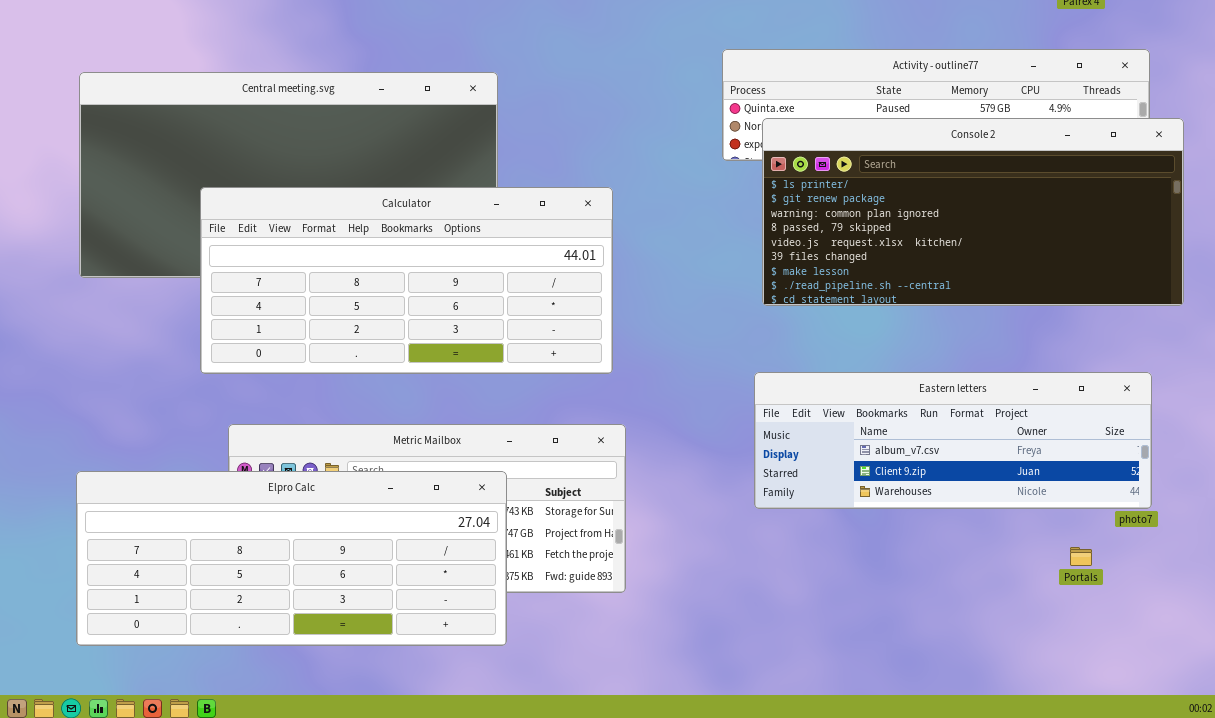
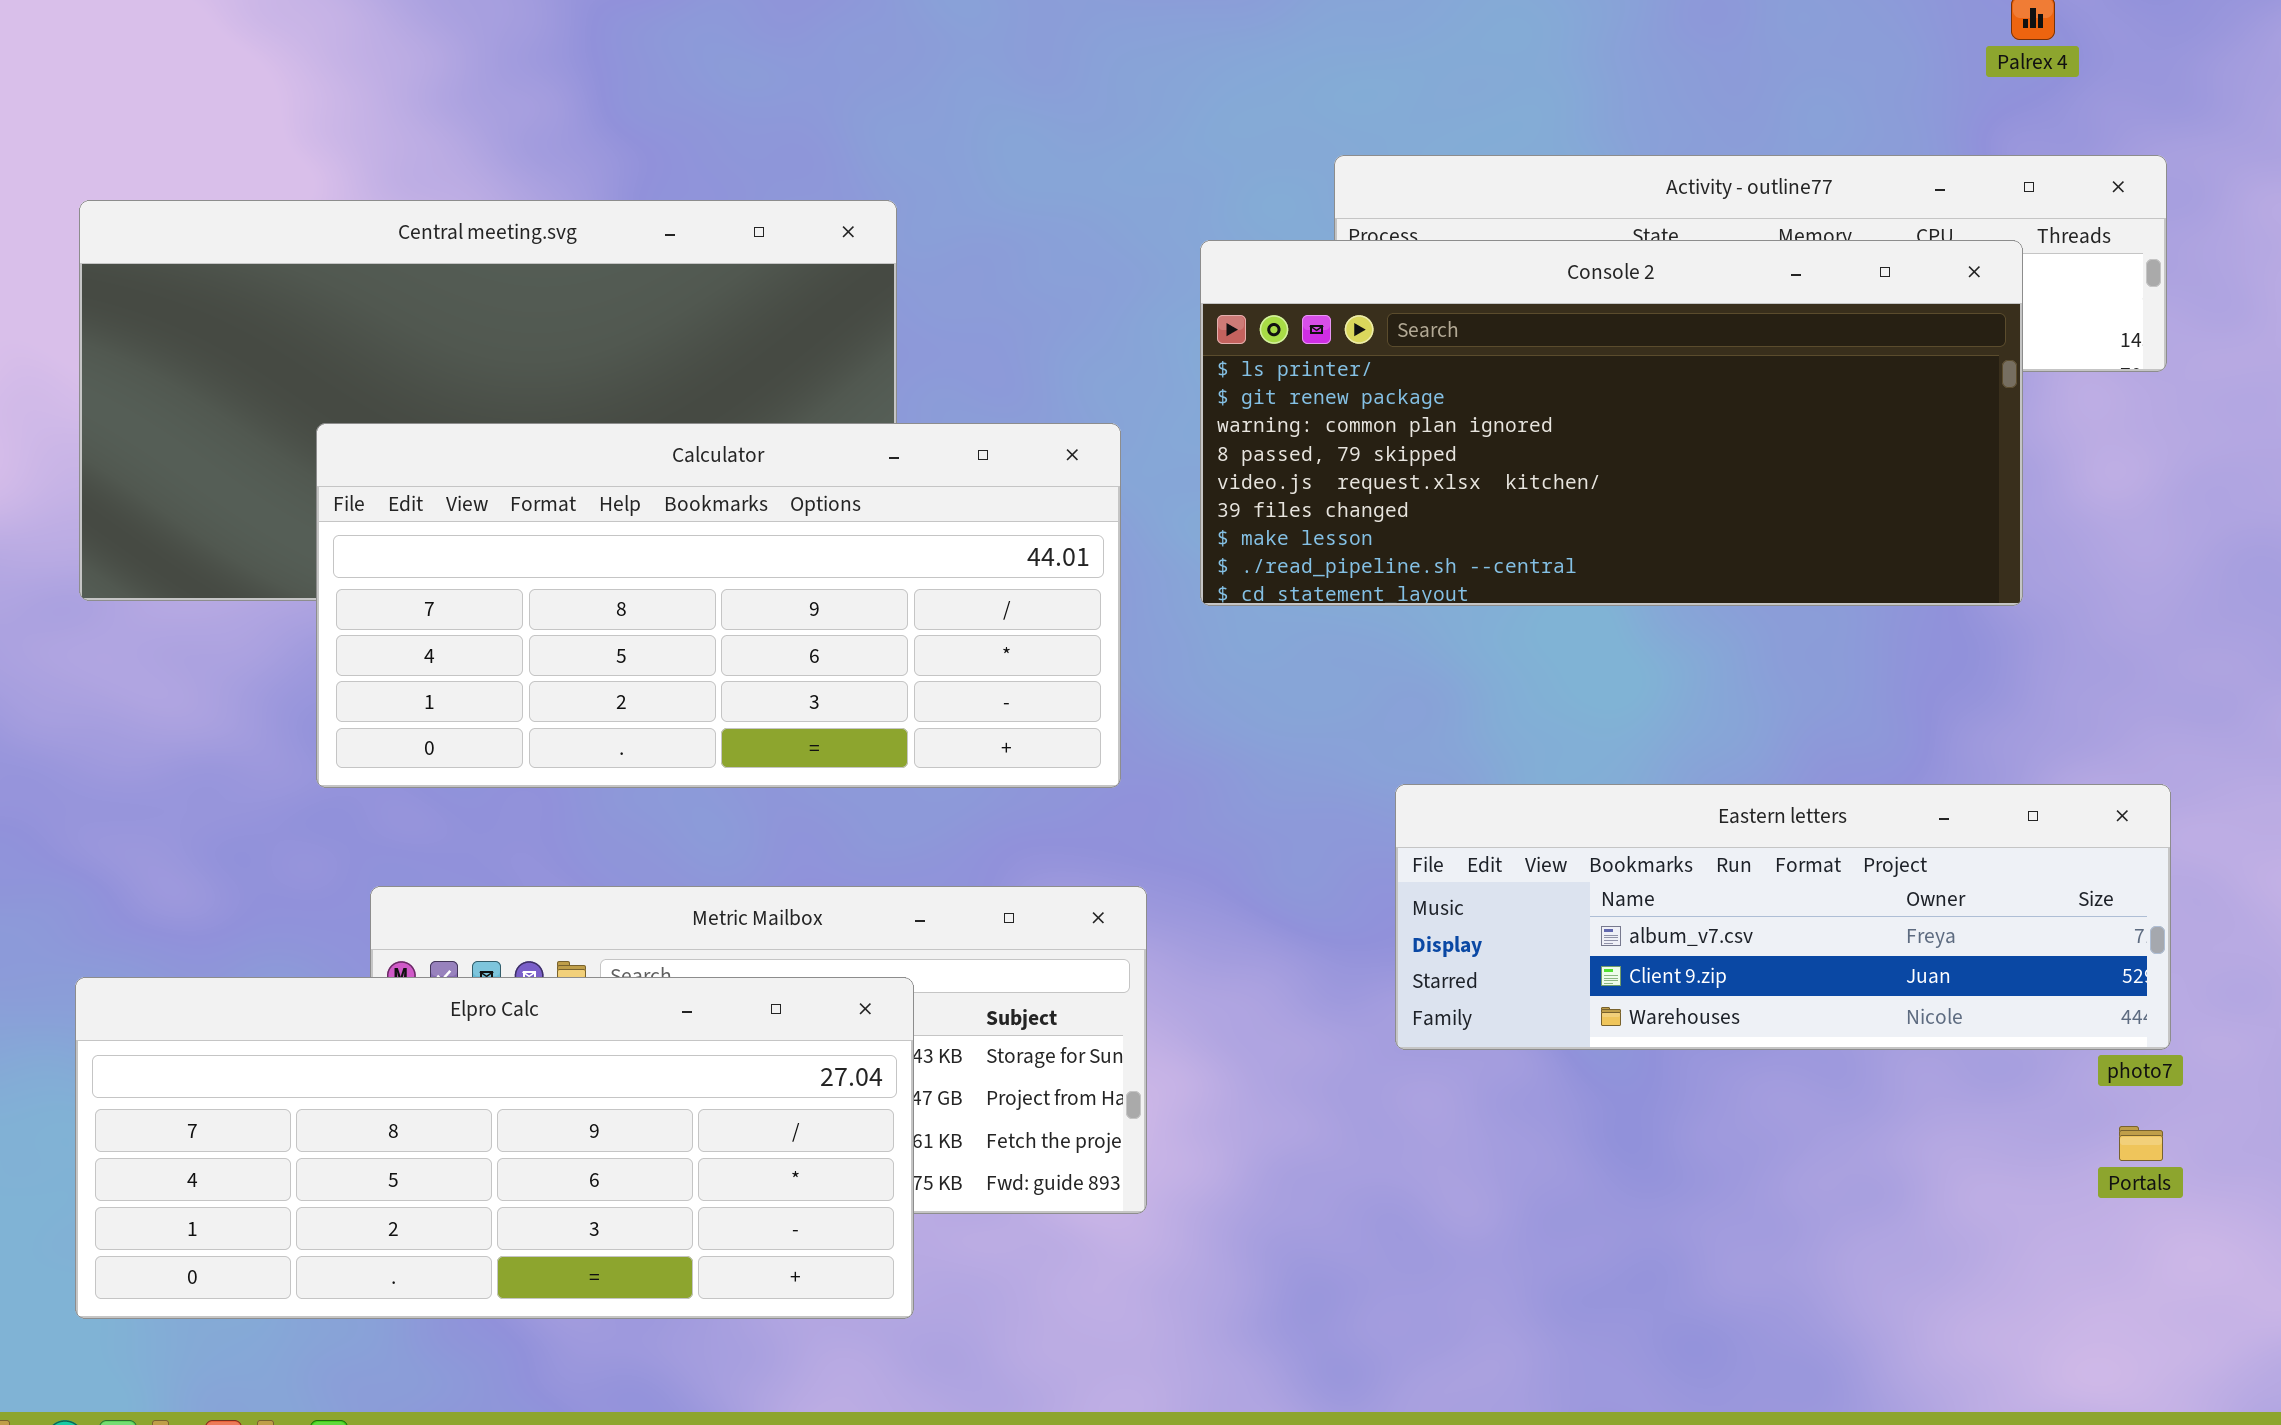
Console 2: [762,118,1184,306] -> [1200,240,2023,606], moved
Portals: [1070,547,1092,566] -> [2119,1126,2163,1161], moved

